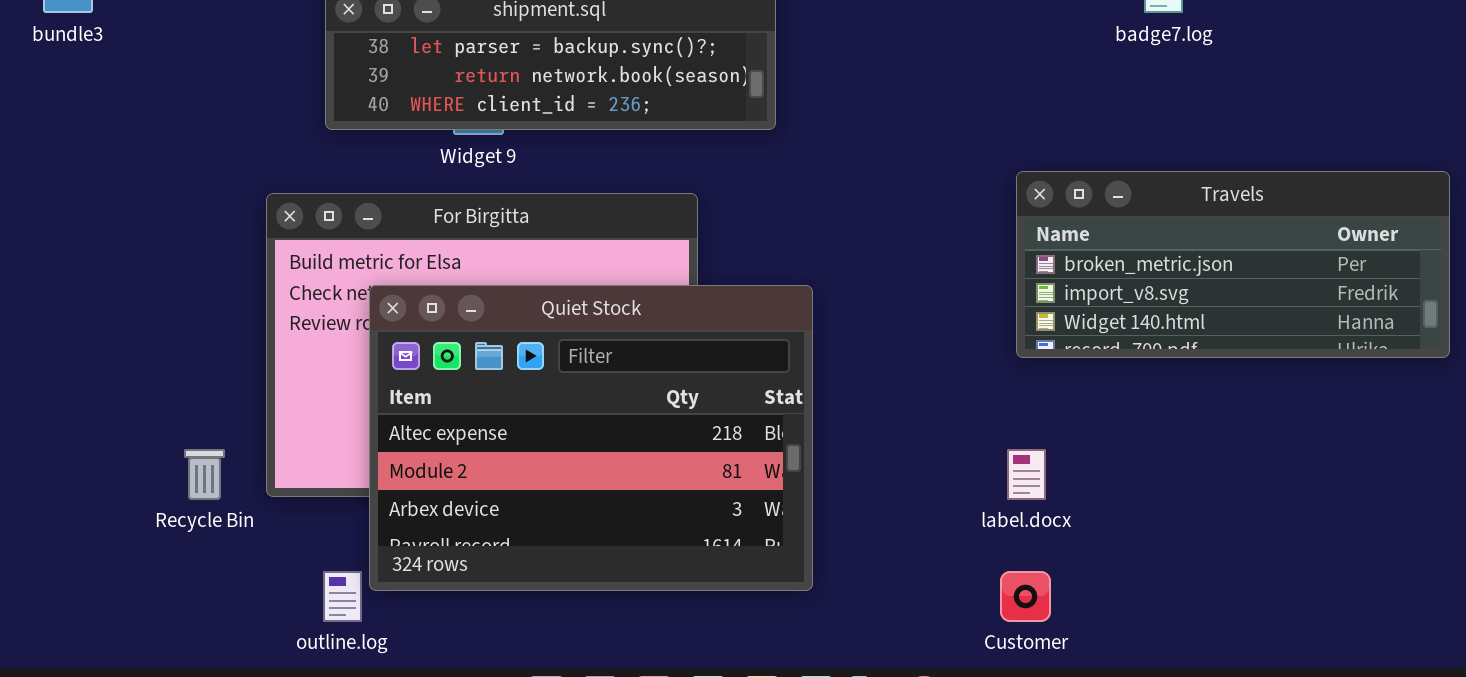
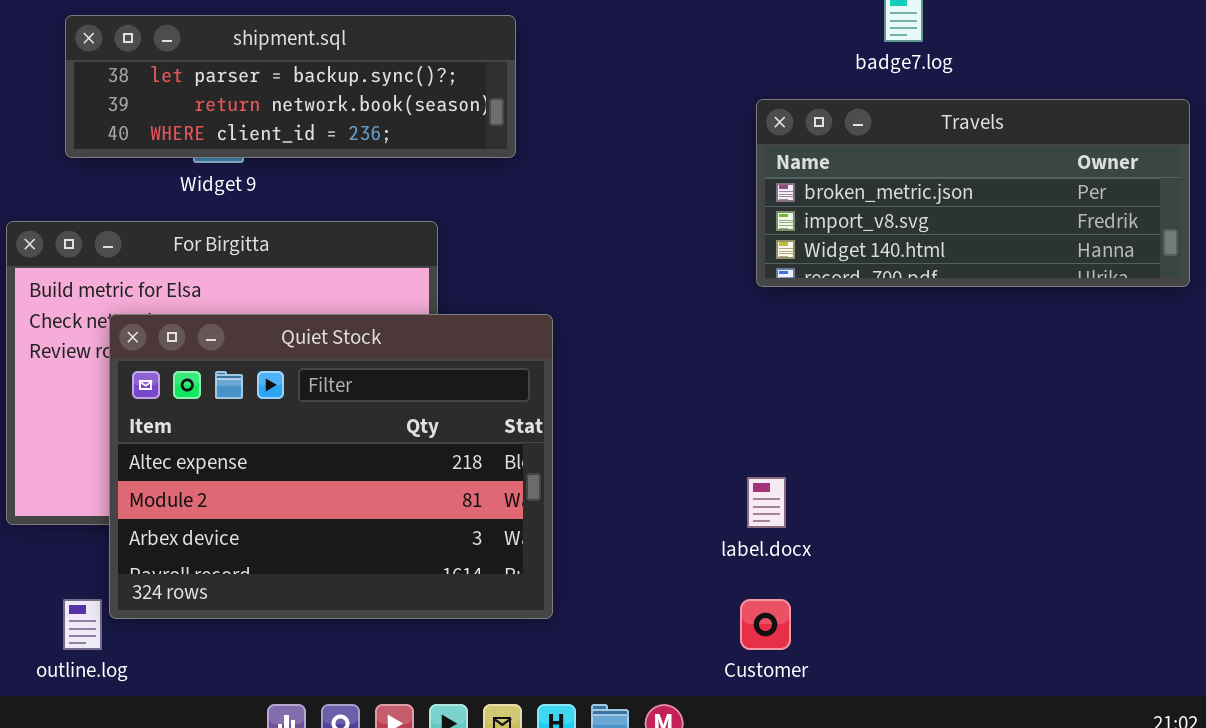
Travels: [1016,171,1450,358] -> [756,99,1190,287], moved

